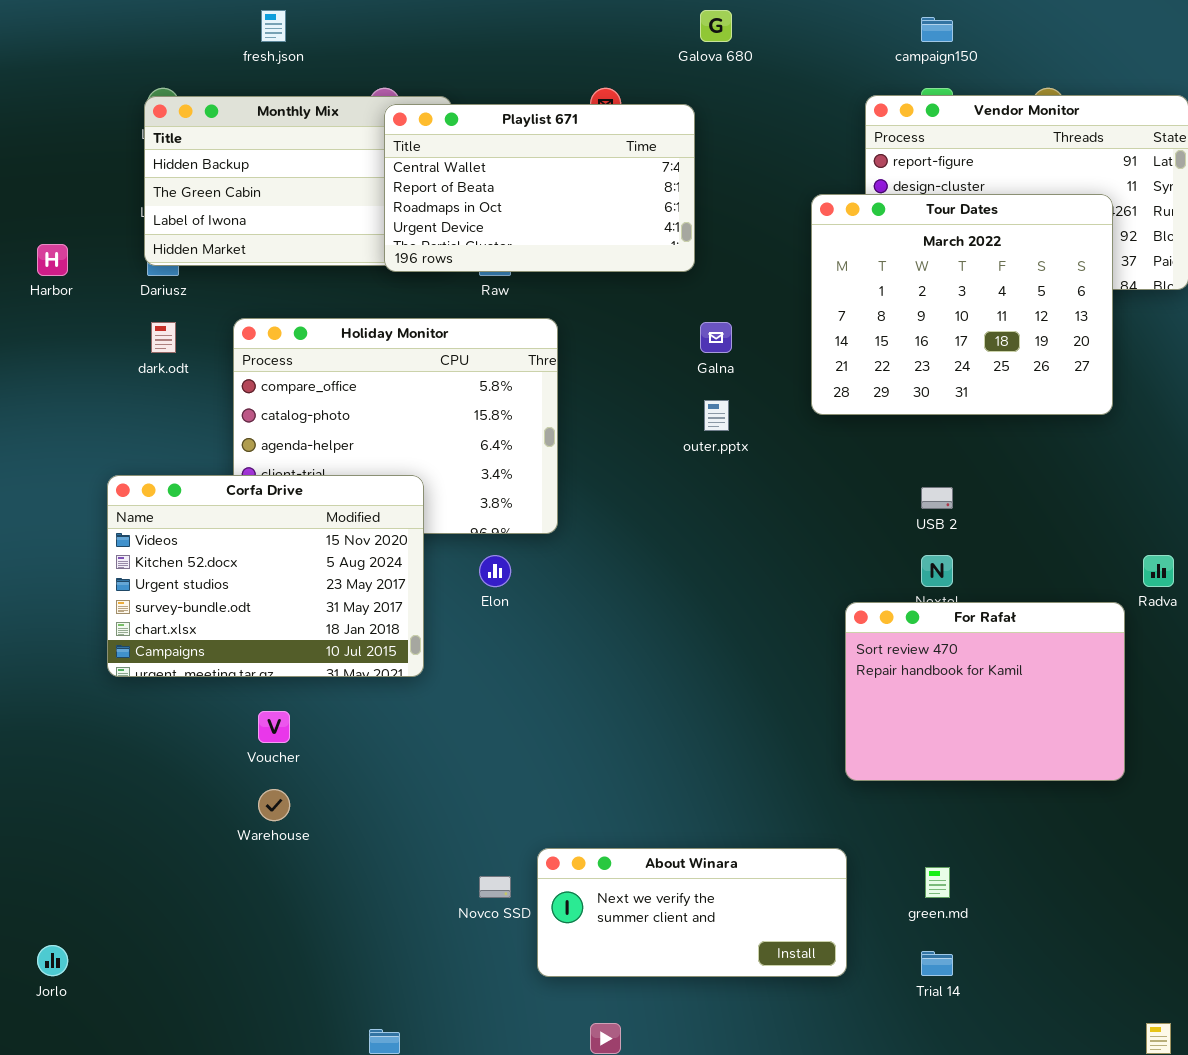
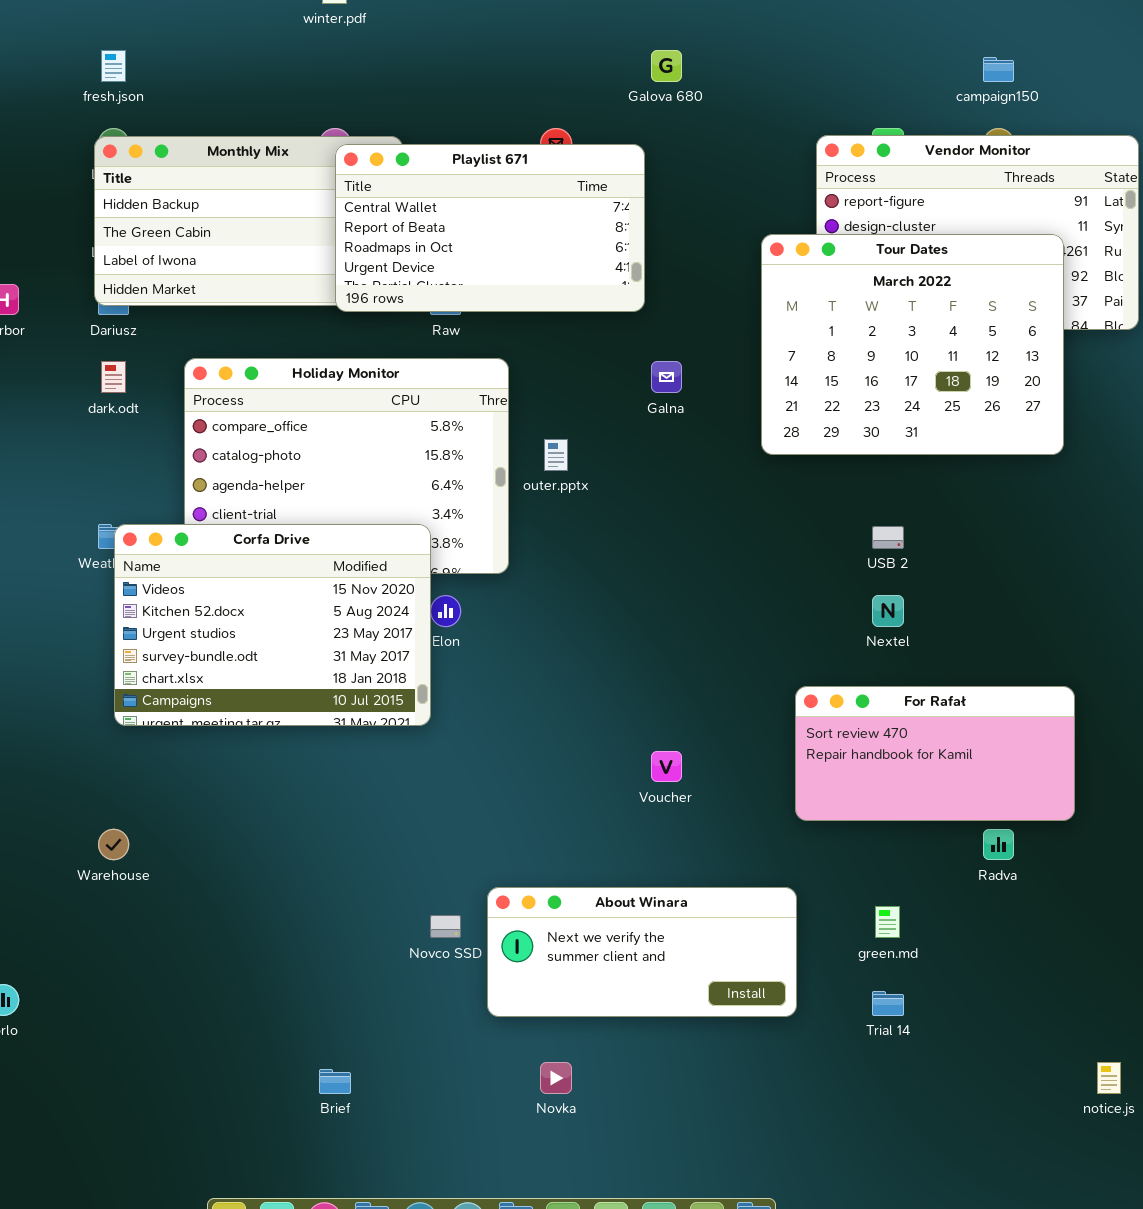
fresh.json: [261,10,286,42] -> [101,50,126,82], moved
campaign150: [921,17,953,42] -> [983,57,1014,82], moved
outer.pptx: [704,400,729,431] -> [544,439,568,471], moved
Corfa Drive: [107,475,424,677] -> [114,524,431,726], moved
Radva: [1143,555,1174,587] -> [983,829,1014,860], moved
For Rafał: [845,602,1125,781] -> [795,686,1075,821], resized
Voucher: [258,711,290,743] -> [651,751,682,782], moved
Warehouse: [258,789,290,821] -> [98,829,129,860], moved

